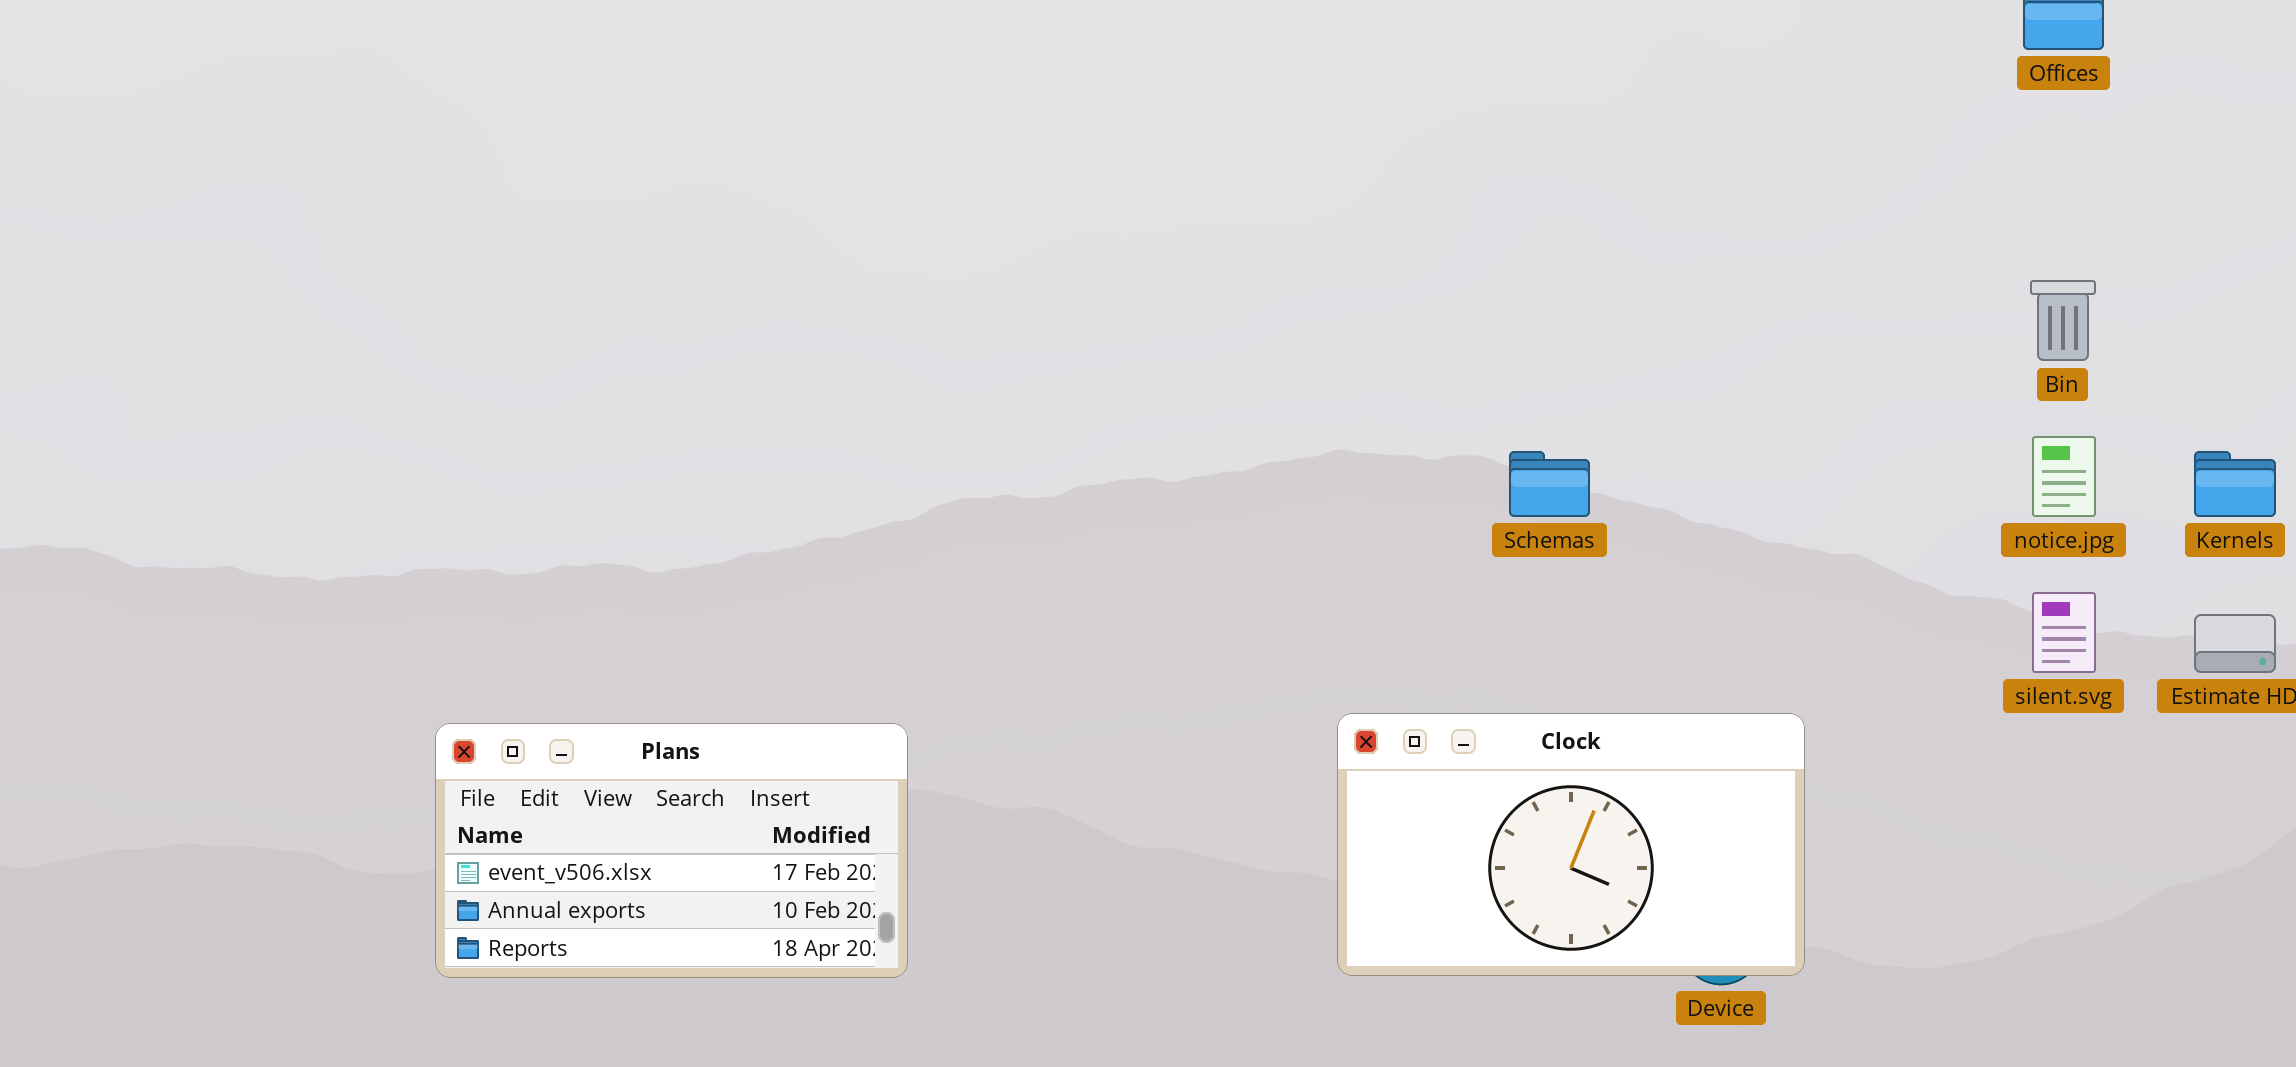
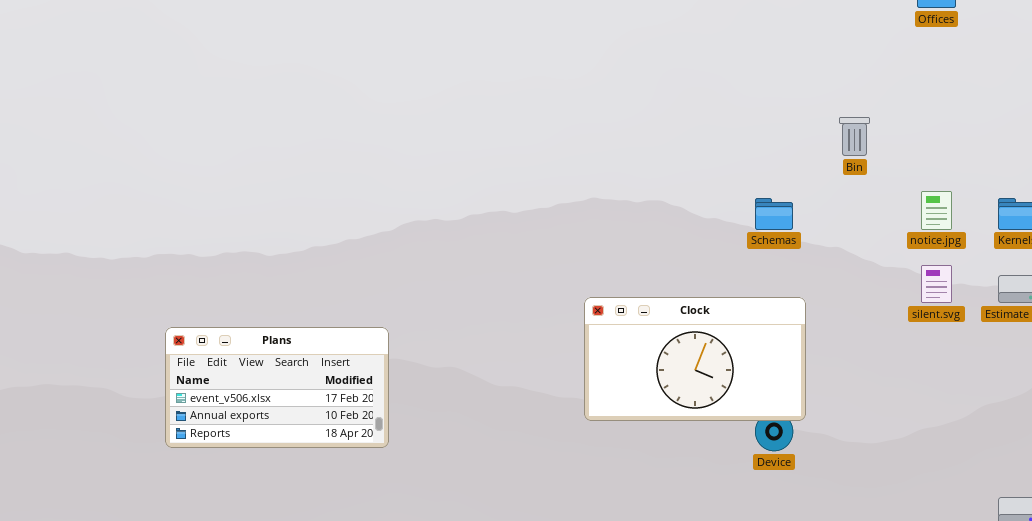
Bin: [2030,280,2096,361] -> [839,117,870,156], moved
Schemas: [1509,451,1590,517] -> [755,198,793,230], moved
Clock: [1337,713,1805,976] -> [584,297,806,421], moved

